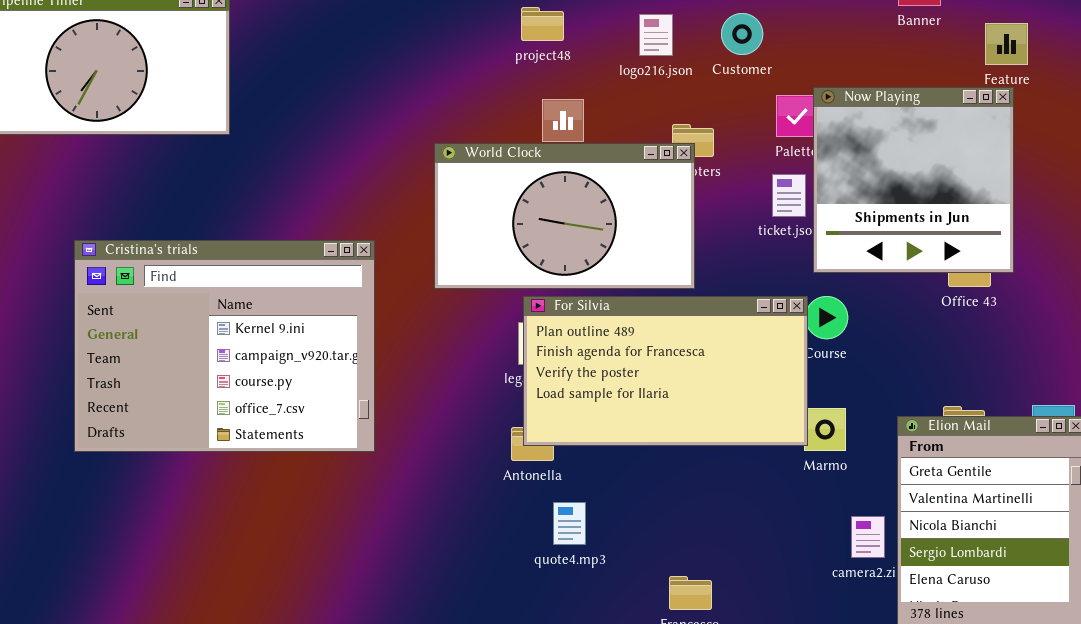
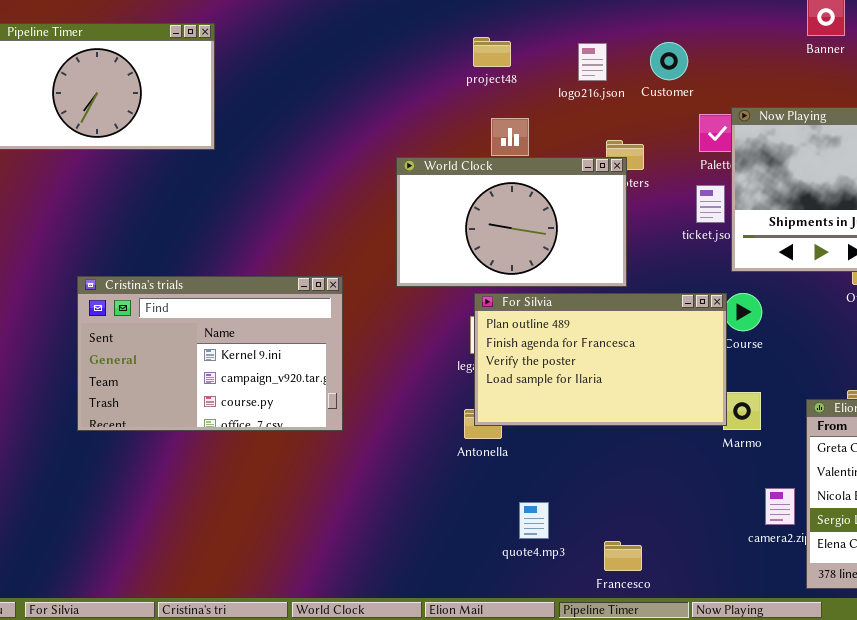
Cristina's trials: [74,240,375,452] -> [77,276,343,431], resized
quote4.mp3: [553,502,586,545] -> [519,502,549,539], moved

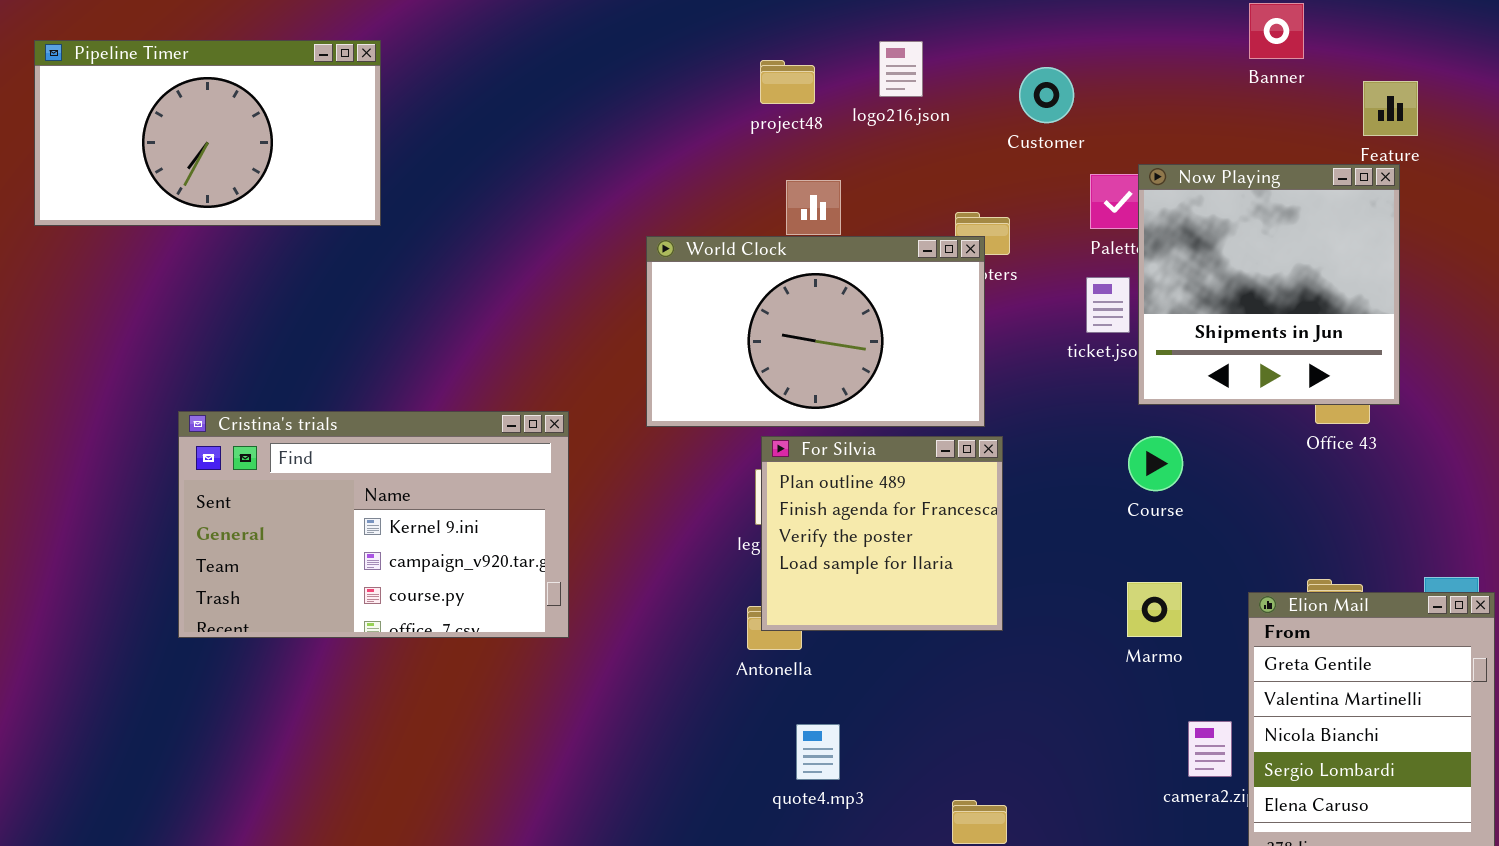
logo216.json: [578,43,607,81] -> [879,41,923,97], moved
For Silvia: [474,293,727,426] -> [761,436,1003,631], resized
quote4.mp3: [519,502,549,539] -> [796,724,840,780], moved

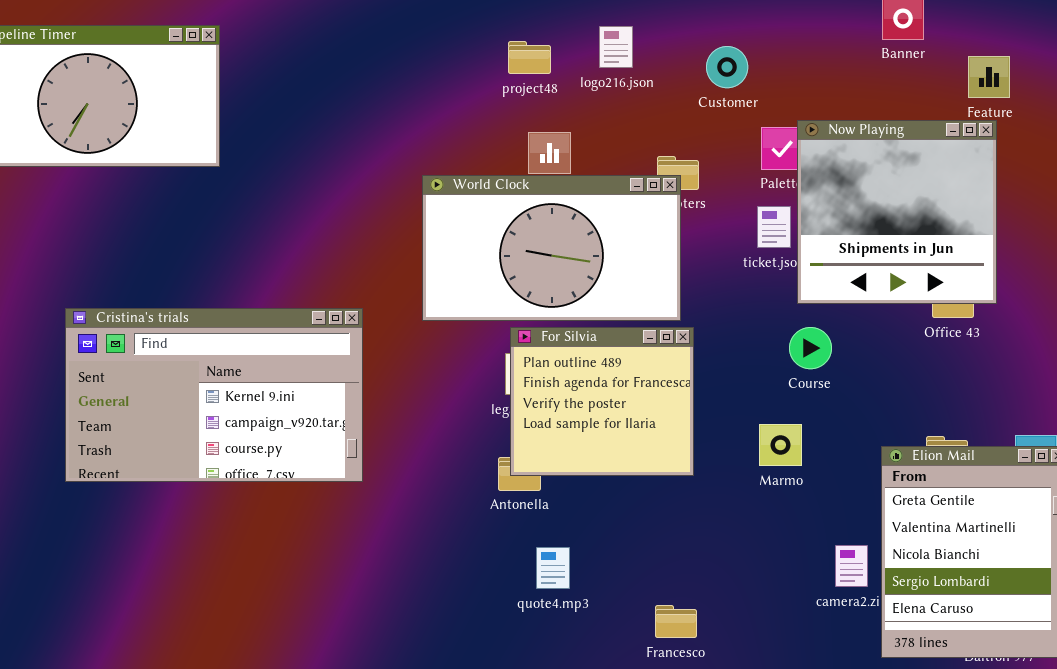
Marmo: [1127,582,1182,637] -> [759,424,802,466], moved

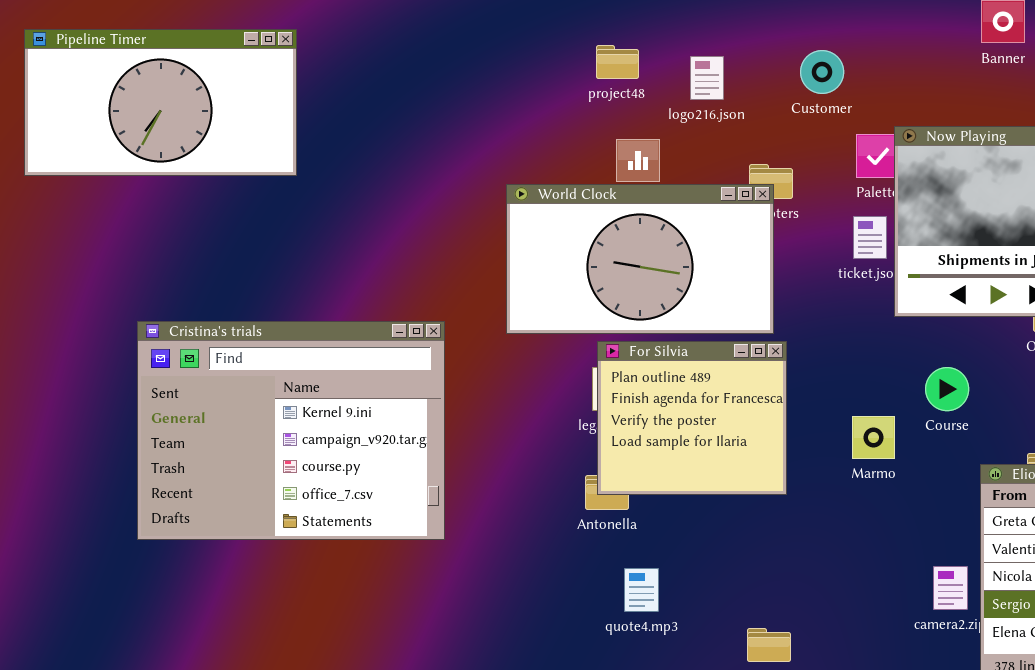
logo216.json: [599,26,633,68] -> [690,56,724,100], moved
Cristina's trials: [65,308,363,482] -> [137,321,445,540], resized
Course: [789,327,832,369] -> [925,367,969,411], moved
Marmo: [759,424,802,466] -> [852,416,895,459], moved

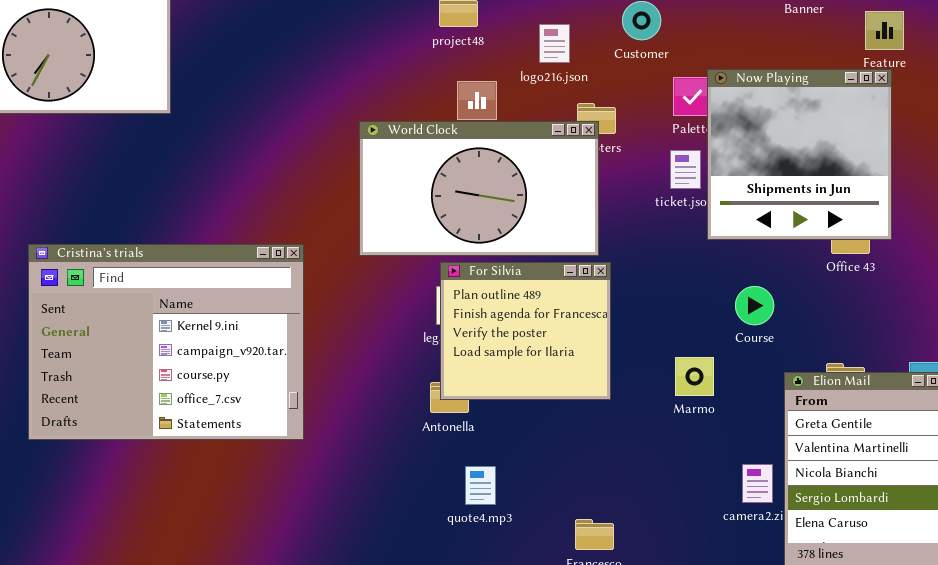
logo216.json: [690,56,724,100] -> [539,24,570,63], moved
Marmo: [852,416,895,459] -> [675,357,714,396], moved

